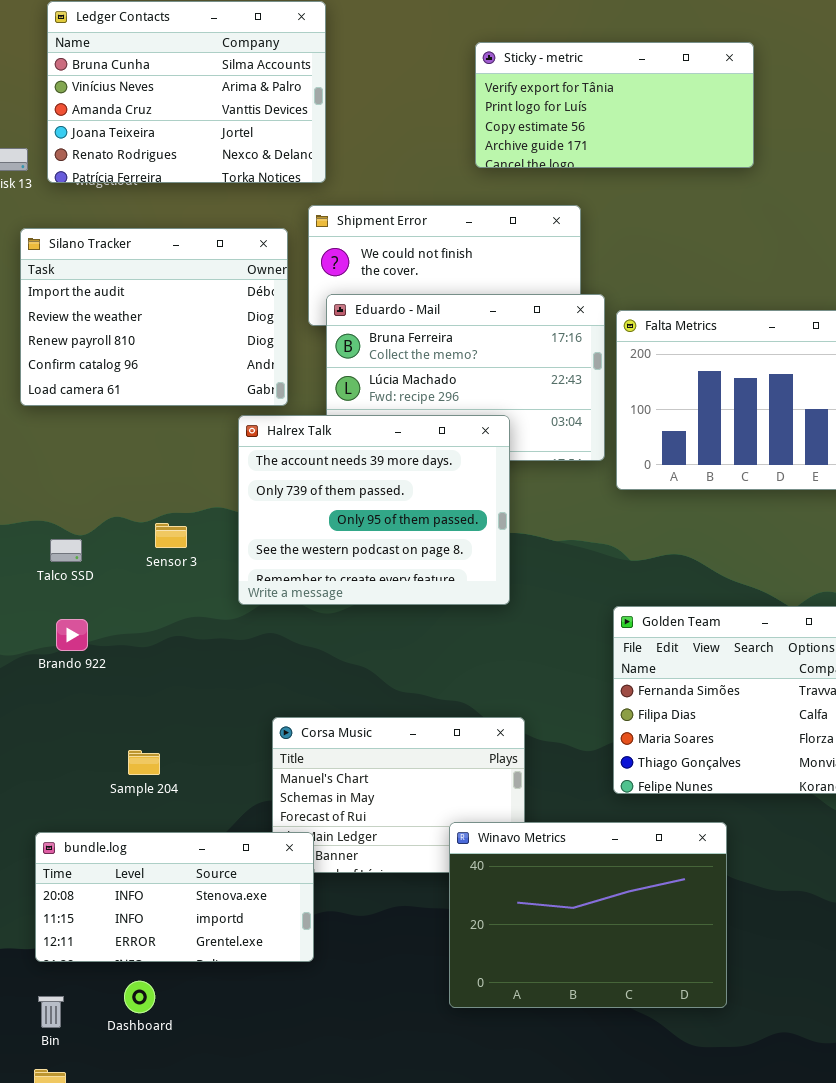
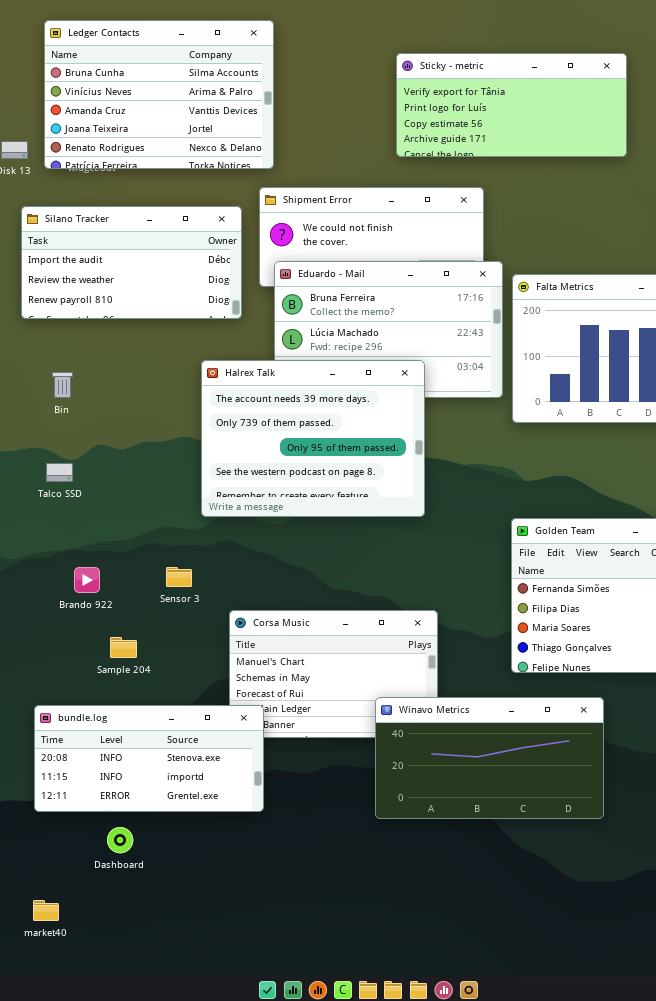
Silano Tracker: [20,228,288,406] -> [21,206,242,319], resized
Sensor 3: [155,523,187,548] -> [166,567,192,587], moved
Brando 922: [56,619,88,651] -> [74,567,100,593], moved
Winavo Metrics: [449,822,727,1008] -> [375,697,604,819], resized
Bin: [38,996,64,1028] -> [52,372,73,398], moved

